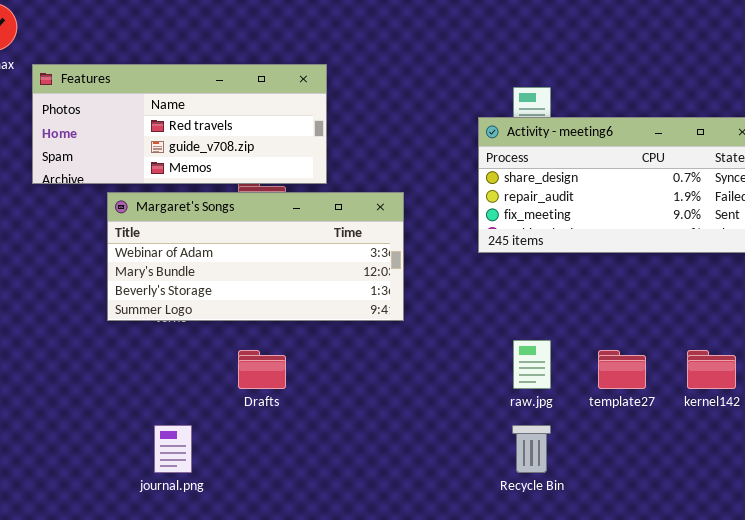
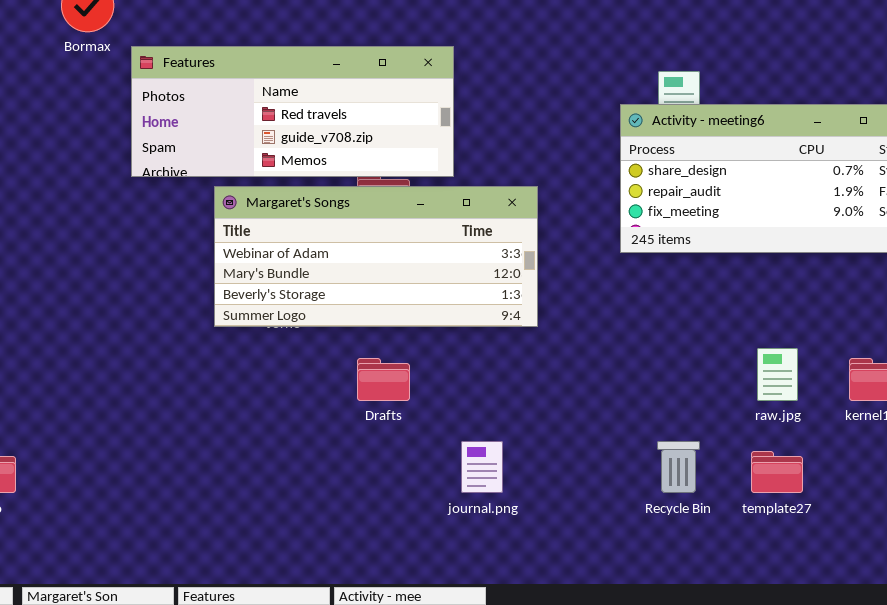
raw.jpg: [513,340,551,389] -> [757,348,798,401], moved
template27: [598,350,646,389] -> [751,451,803,493], moved
journal.png: [154,425,192,473] -> [461,441,503,493], moved

